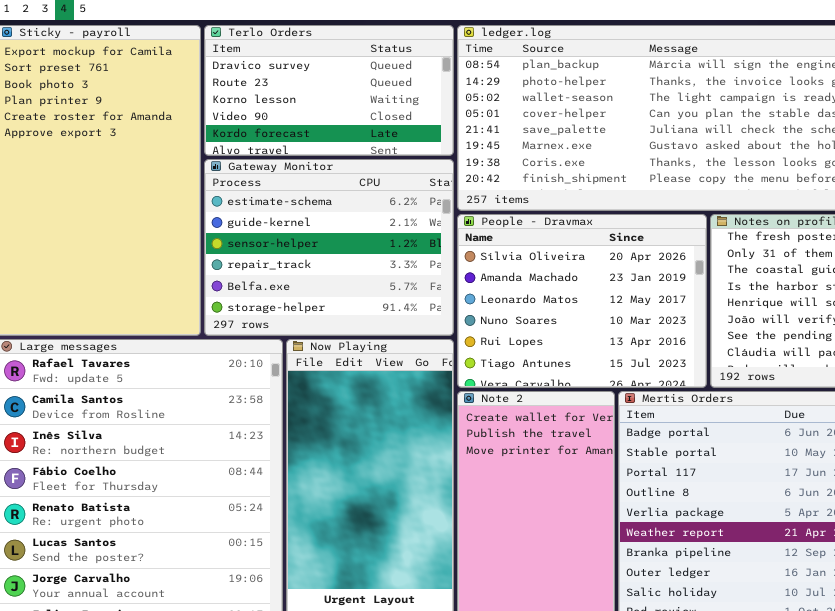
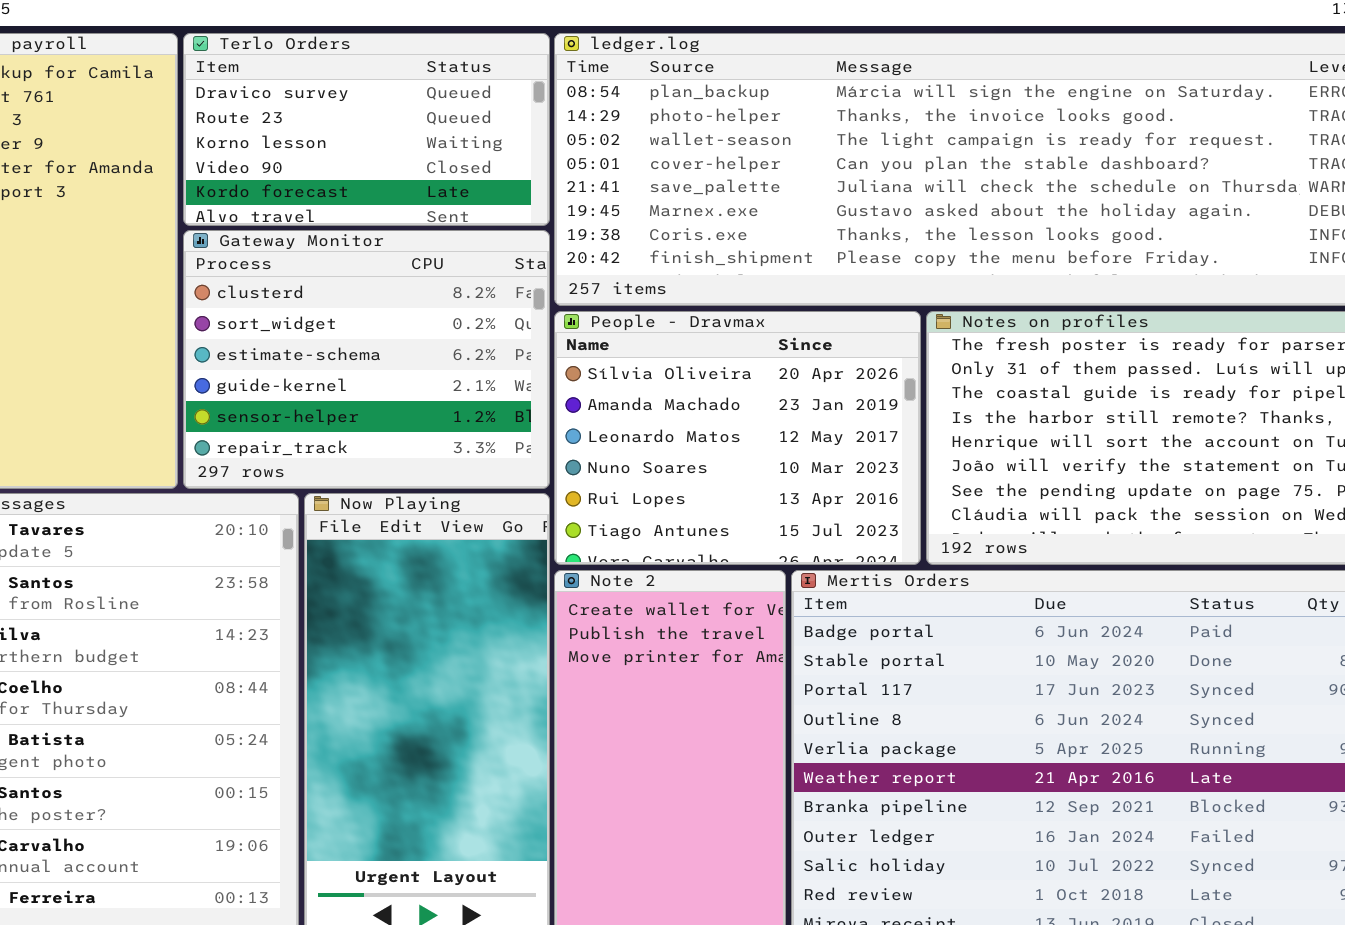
Gateway Monitor: [204,159,454,336] -> [183,230,550,489], scrolled up 2 rows

